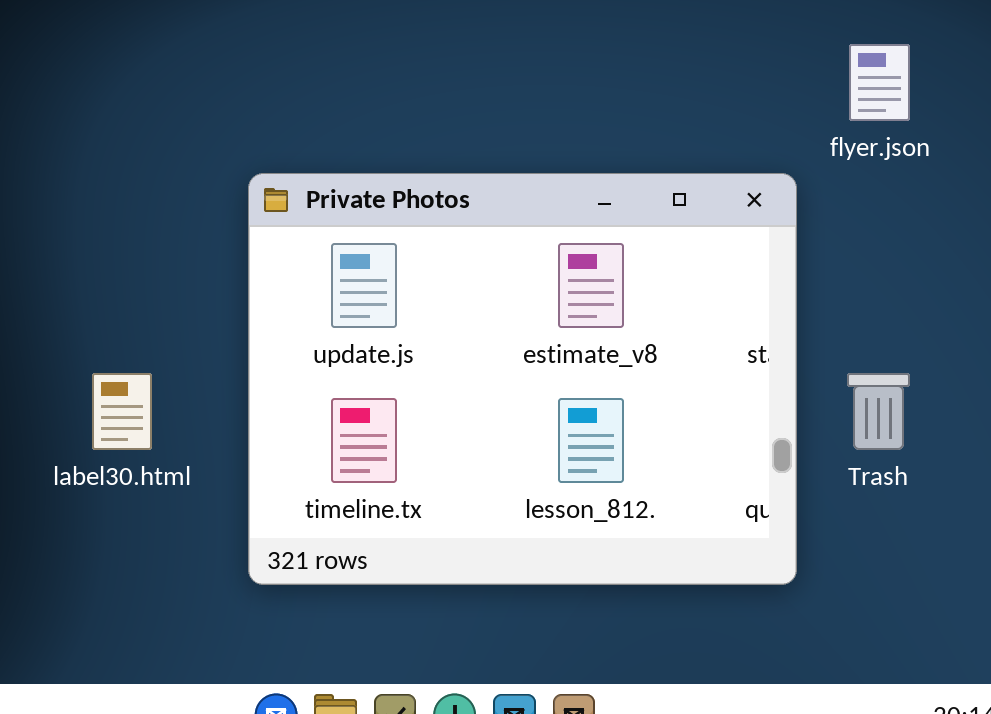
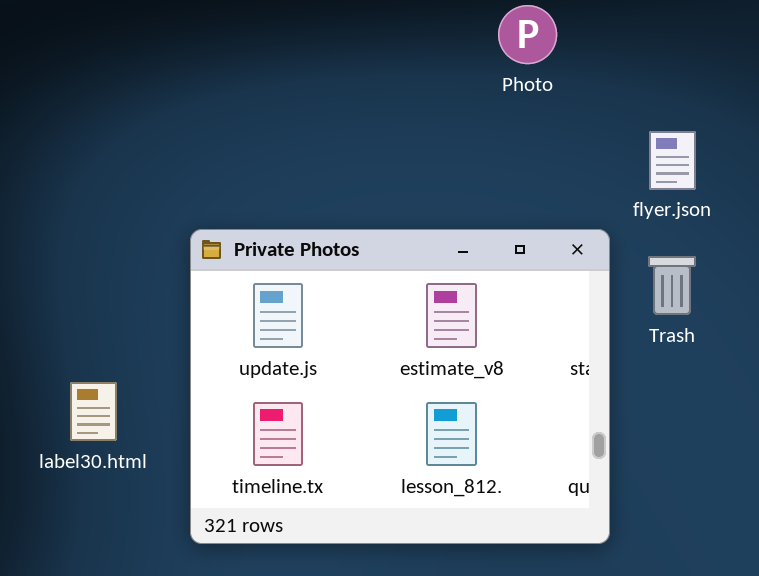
Trash: [847,373,910,450] -> [648,256,696,315], moved

